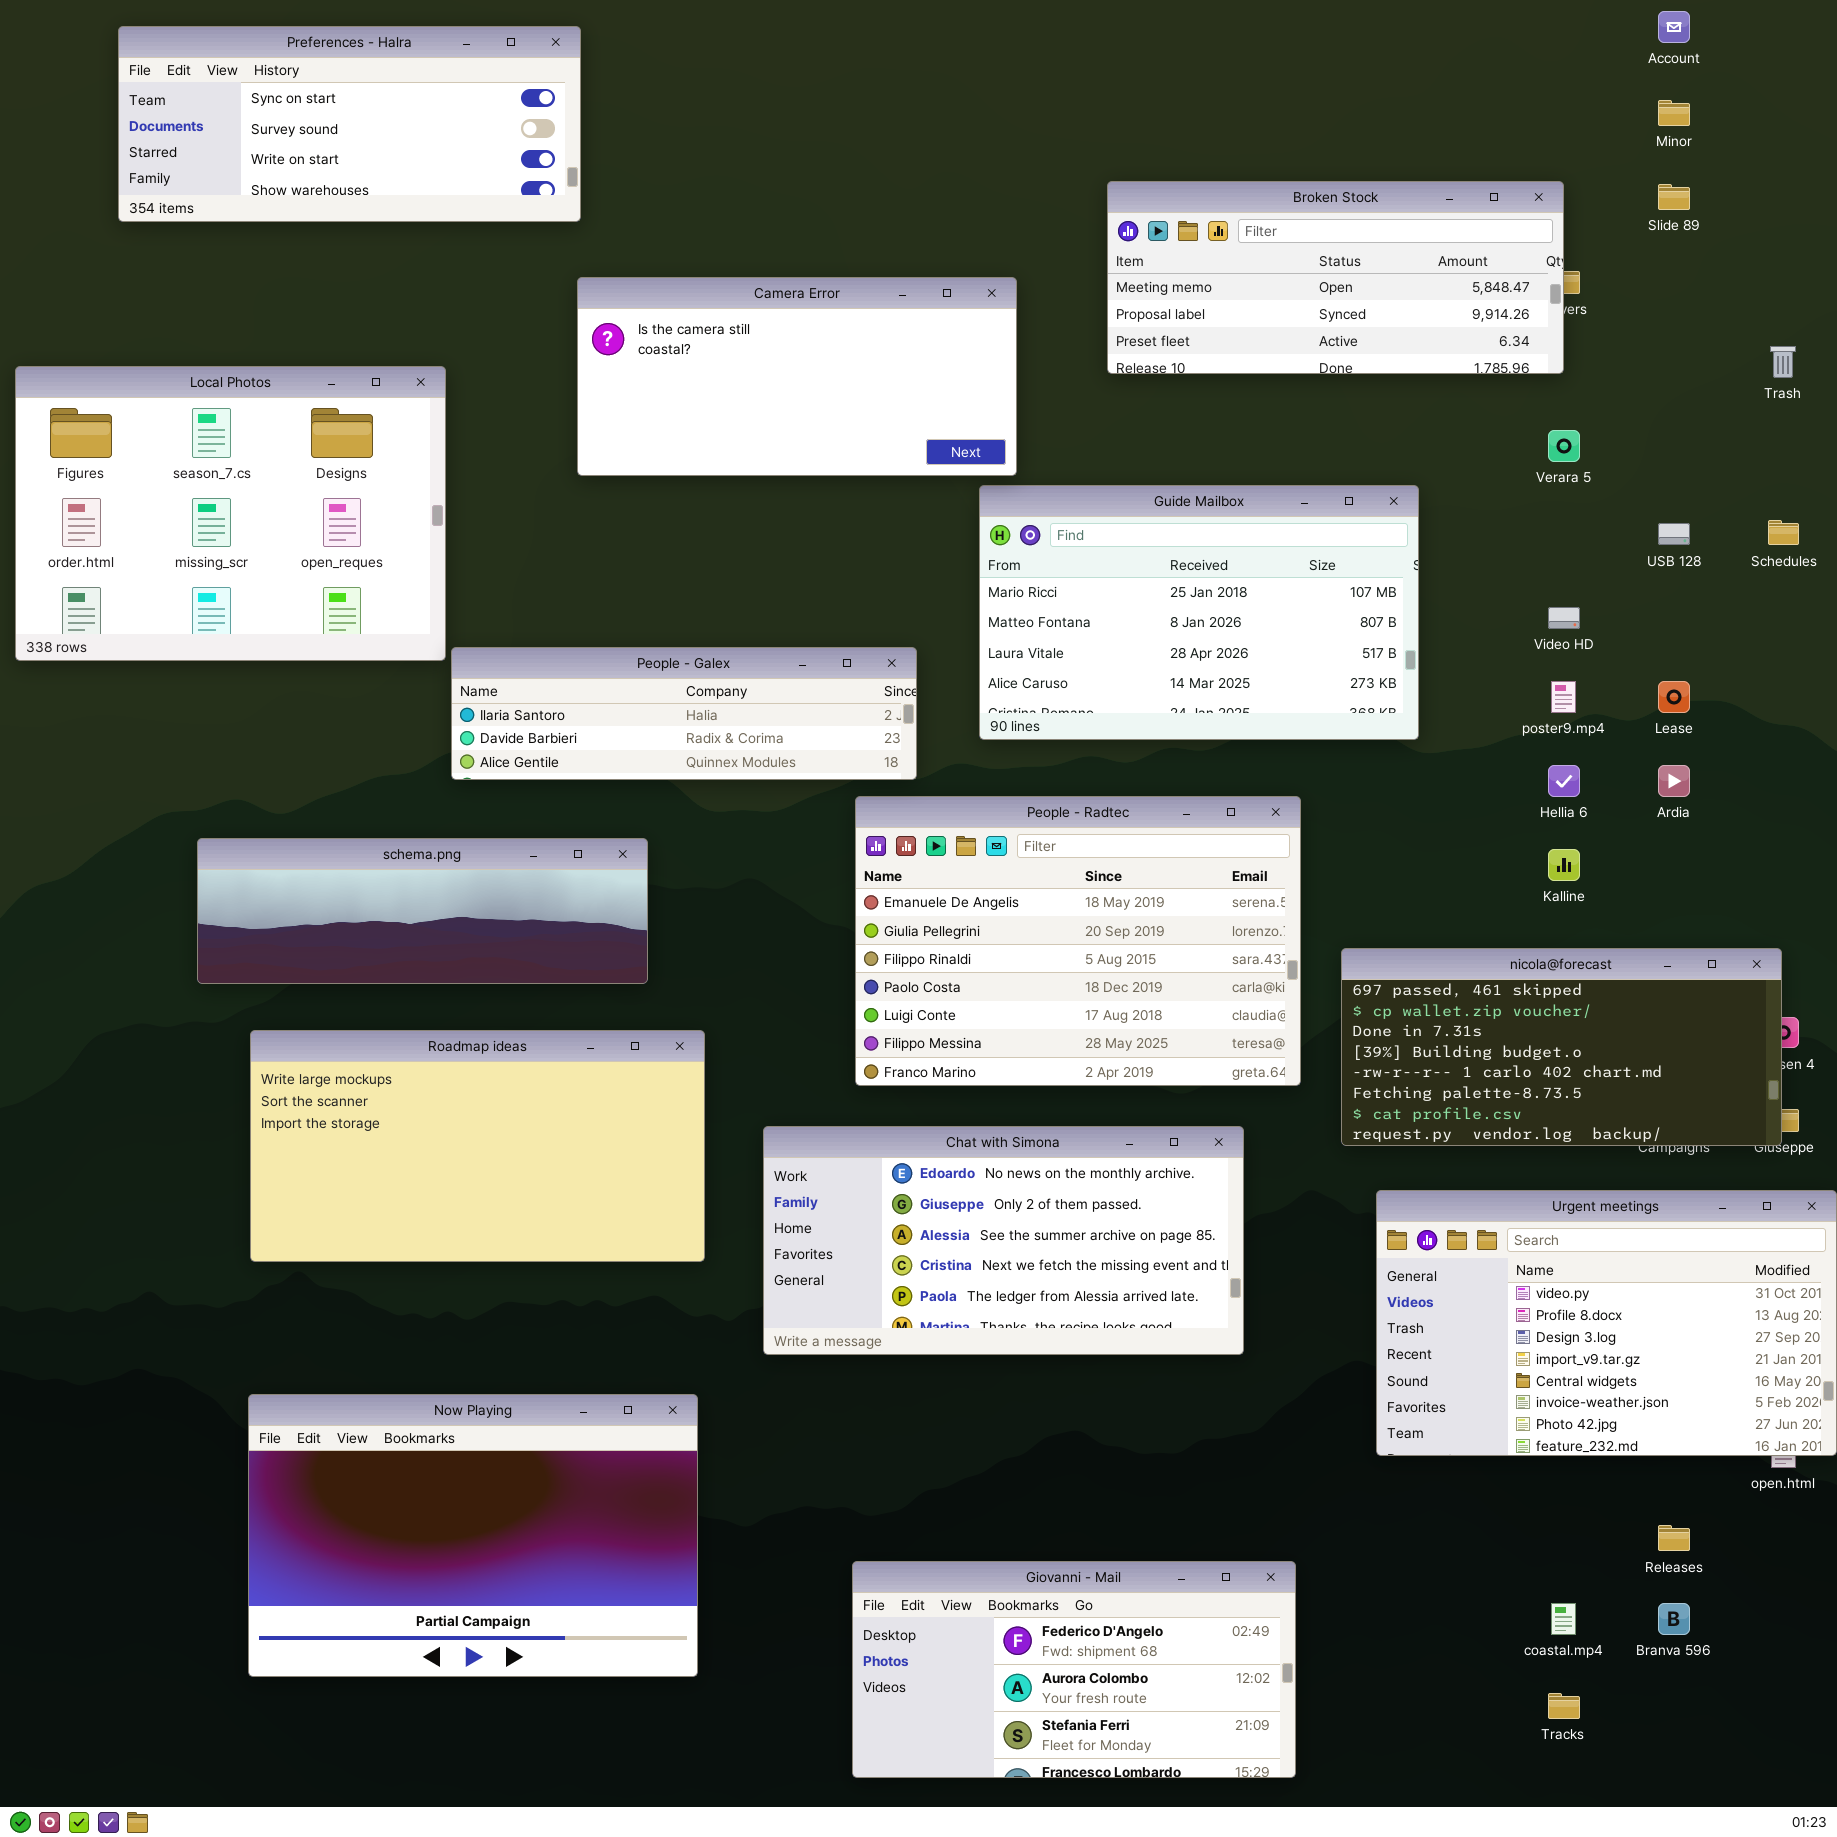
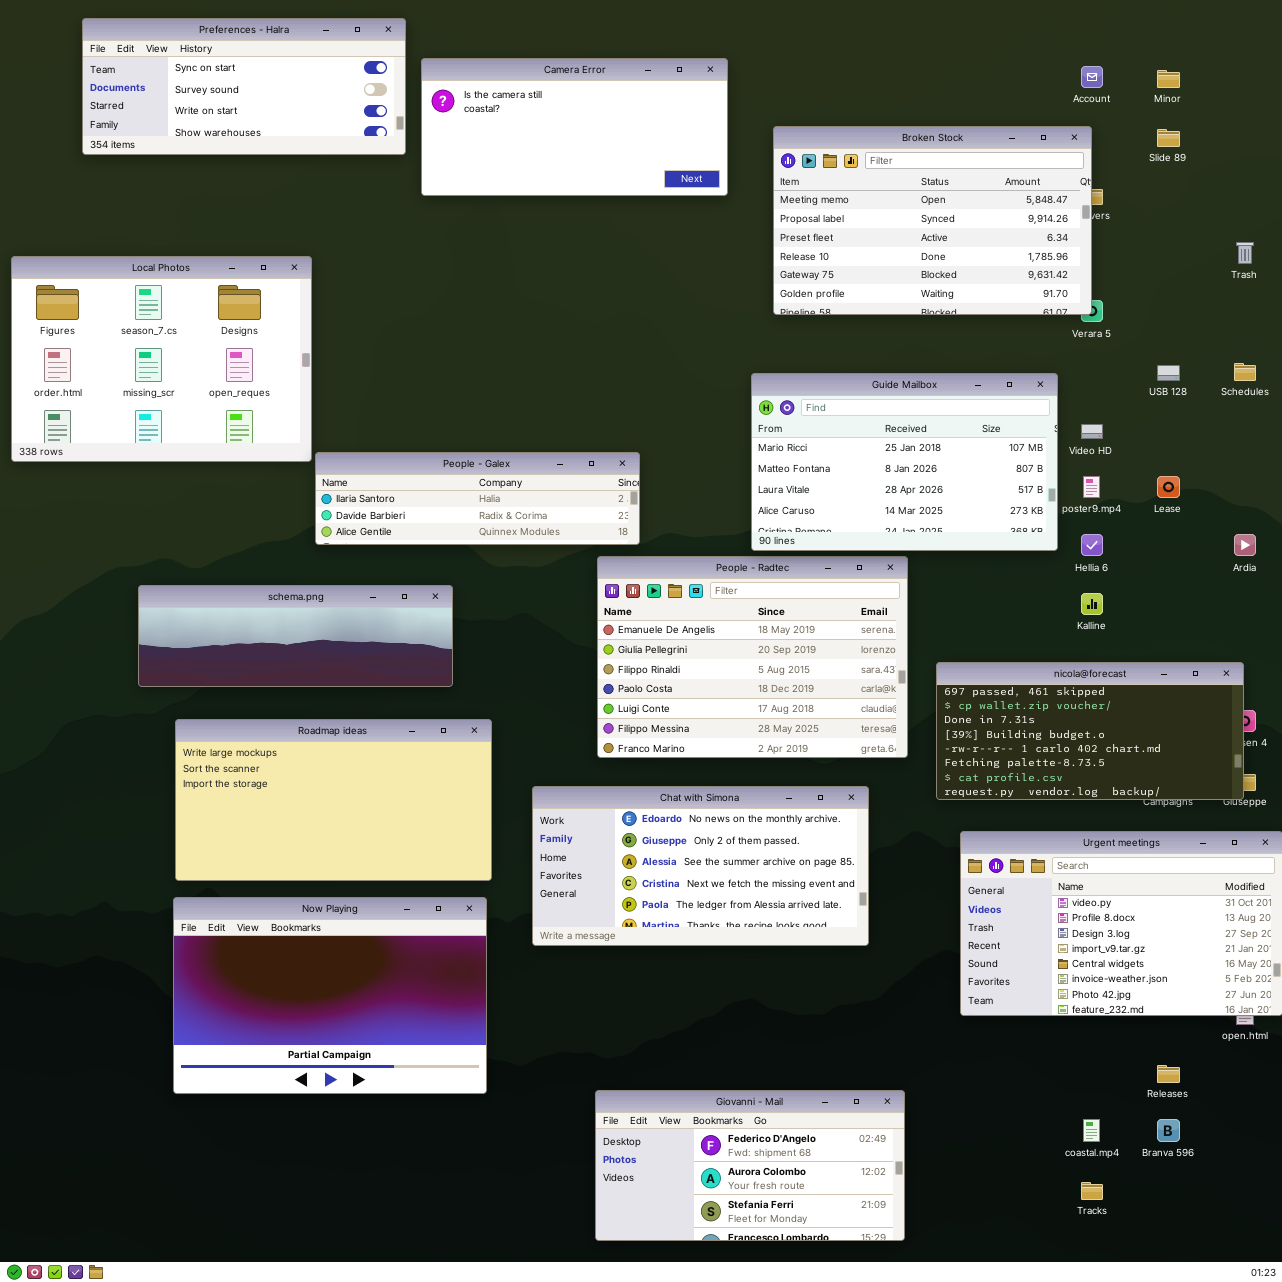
Account: [1658,11,1690,43] -> [1081,66,1103,88], moved
Broken Stock: [1107,181,1564,374] -> [773,126,1092,315], resized
Camera Error: [577,277,1017,476] -> [421,58,728,196], moved
Guide Mailbox: [979,485,1419,740] -> [751,373,1058,551], moved
Ardia: [1658,765,1690,797] -> [1234,534,1256,556], moved
Now Playing: [248,1394,698,1677] -> [173,897,487,1094], moved

